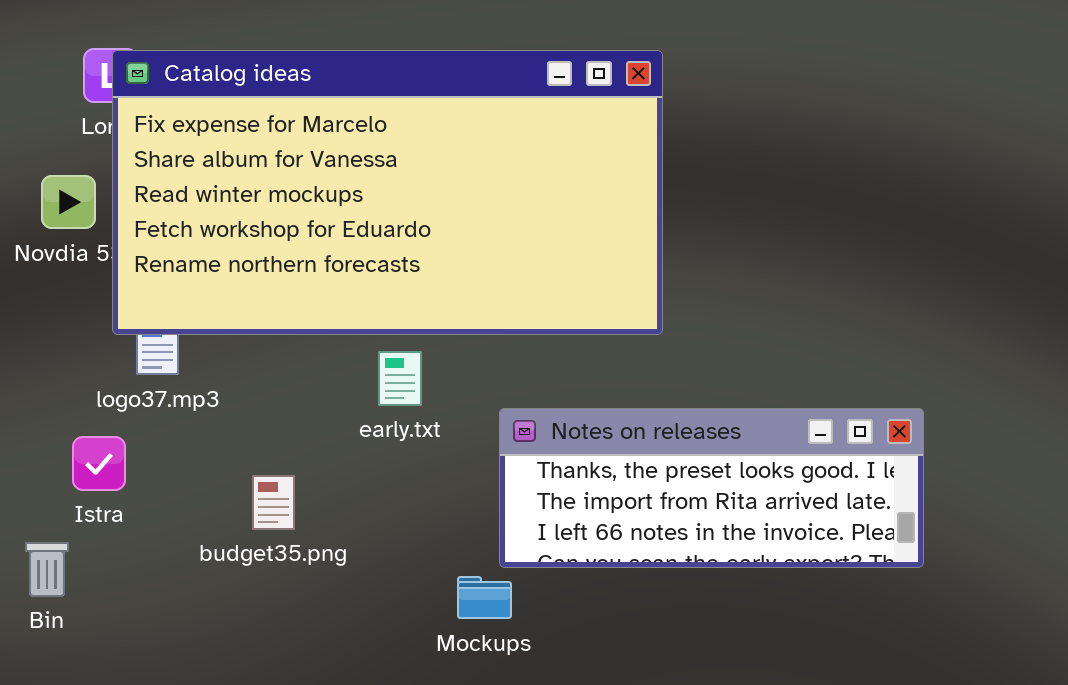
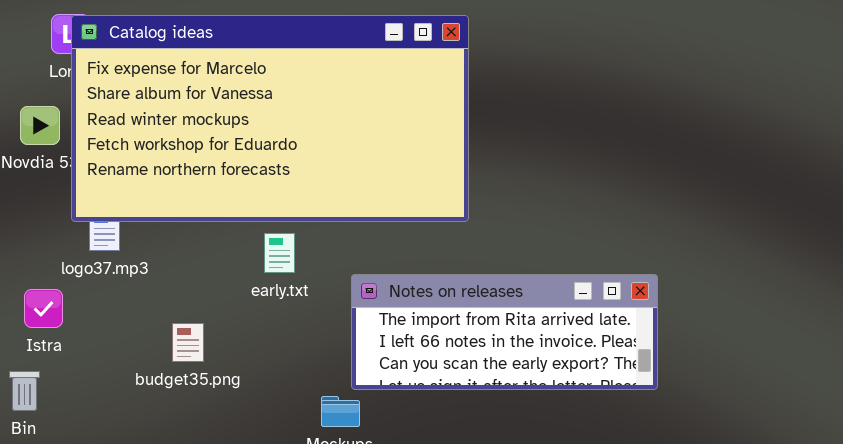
Notes on releases: [499,408,924,568] -> [351,274,658,390], scrolled down 1 row
Istra: [72,436,126,491] -> [24,289,63,328], moved

